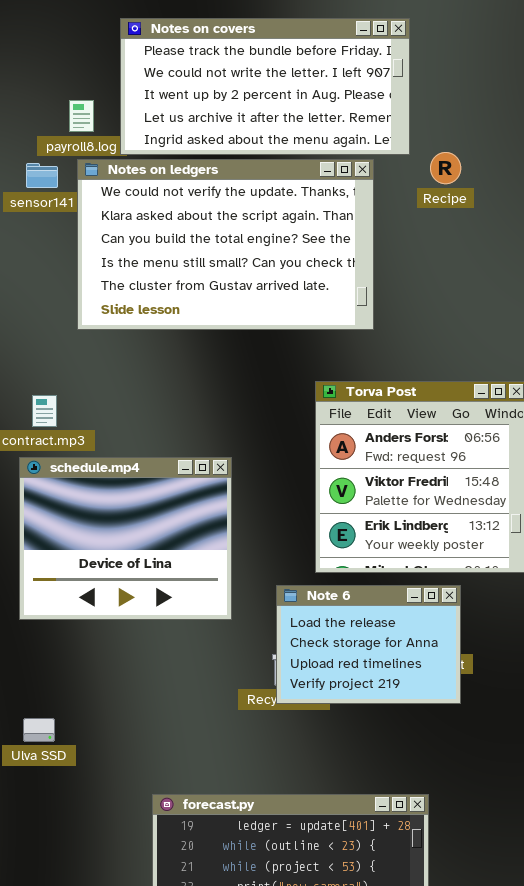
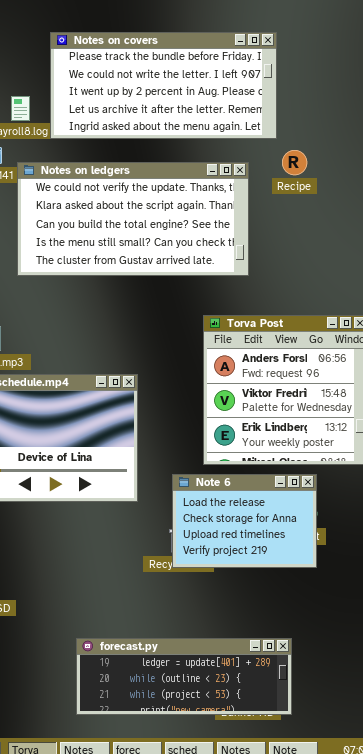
Recipe: [430,152,461,184] -> [282,150,307,175], moved
Notes on ledgers: [77,159,374,330] -> [17,162,249,276], resized

